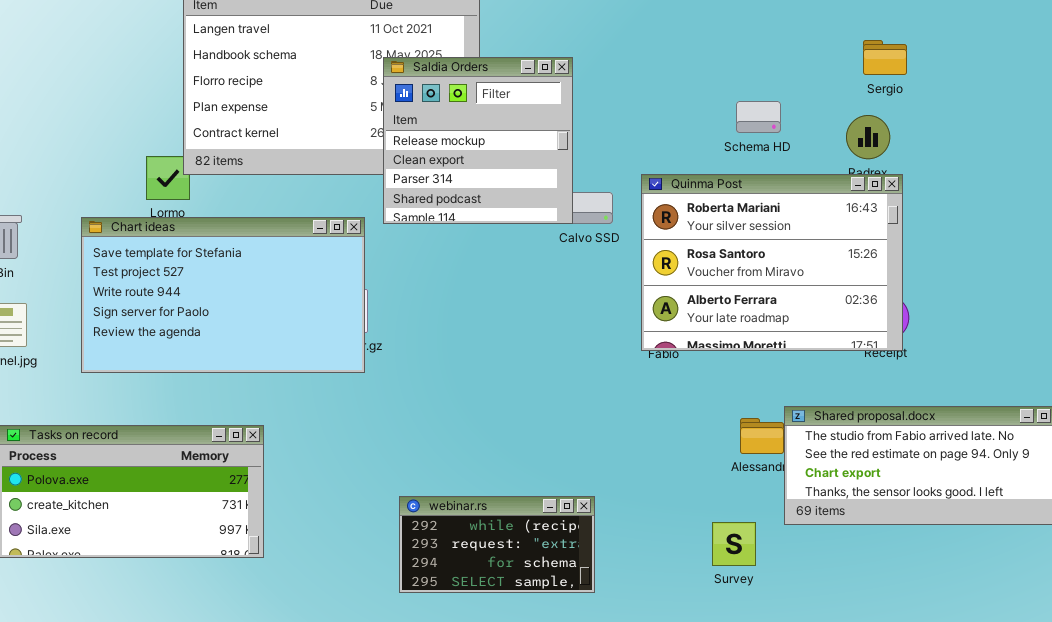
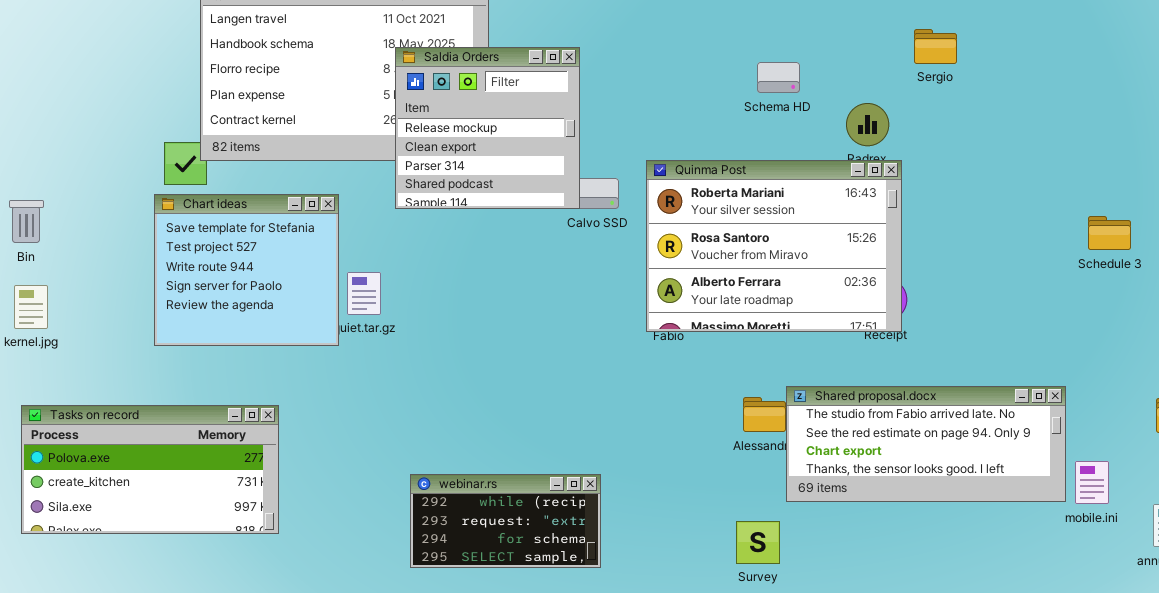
Sergio: [863,40,907,75] -> [914,29,957,64], moved
Schema HD: [736,101,781,133] -> [757,62,800,93], moved
Chart ideas: [81,217,365,373] -> [154,194,339,346], moved, resized
Survey: [712,522,756,566] -> [736,521,780,564], moved

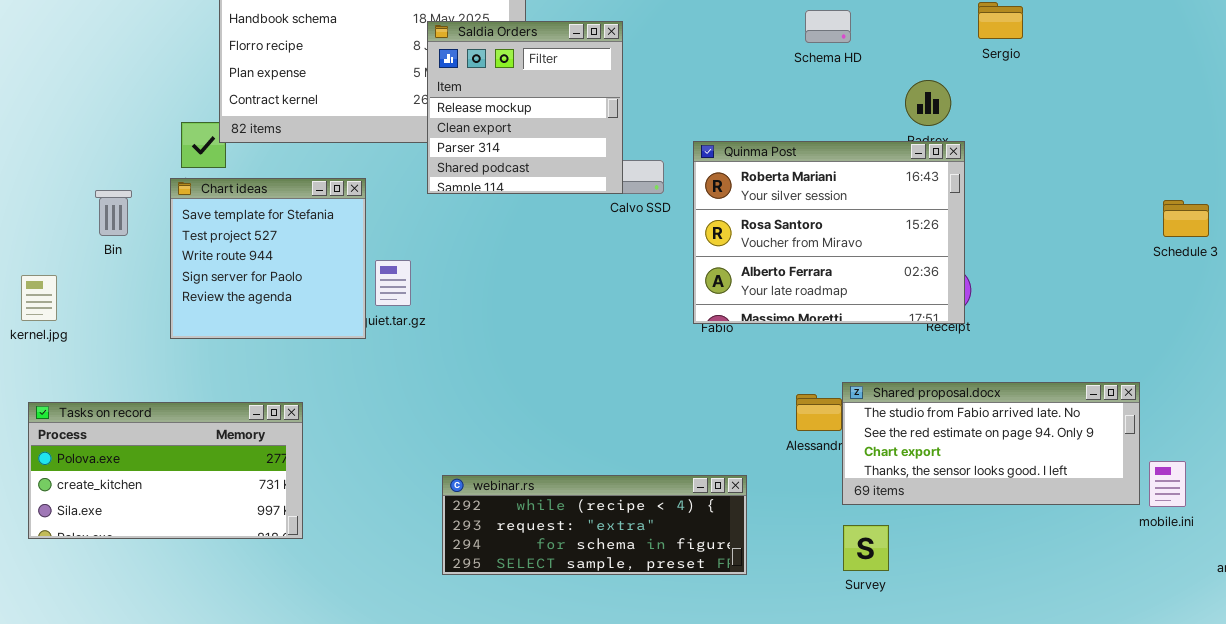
Schema HD: [757,62,800,93] -> [805,10,851,43], moved
Bin: [9,200,44,243] -> [95,190,132,236], moved
webinar.rs: [410,474,601,568] -> [442,475,747,575], resized
Survey: [736,521,780,564] -> [843,525,889,571], moved

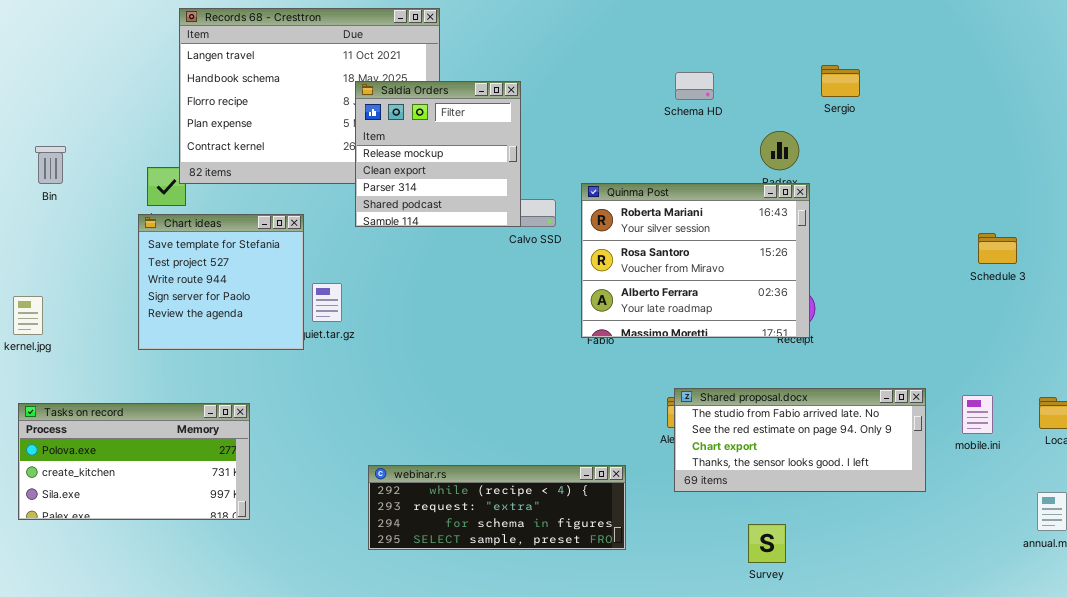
Bin: [95,190,132,236] -> [35,146,66,184], moved
Shared proposal.docx: [842,382,1140,505] -> [674,388,926,492], moved
mobile.ini: [1149,461,1186,507] -> [962,395,993,434], moved
Survey: [843,525,889,571] -> [748,524,786,563], moved

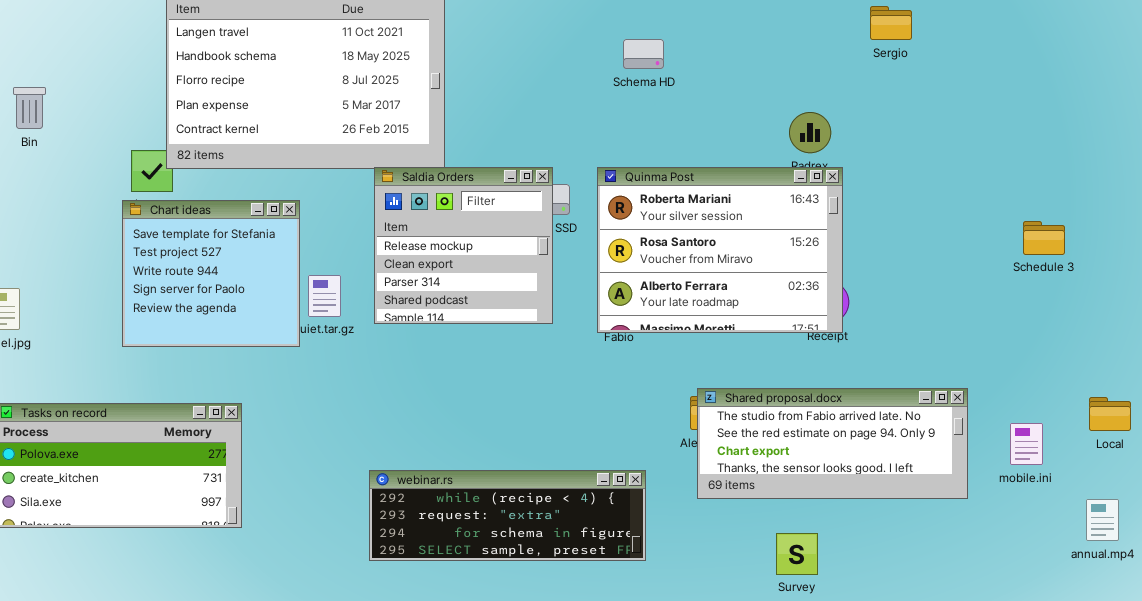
Sergio: [821,65,860,97] -> [870,6,912,40], moved
Schema HD: [675,72,714,100] -> [623,39,664,69], moved
Saldia Orders: [355,81,521,227] -> [374,167,553,324], moved
Bin: [35,146,66,184] -> [13,87,46,129], moved
mobile.ini: [962,395,993,434] -> [1010,423,1043,465], moved

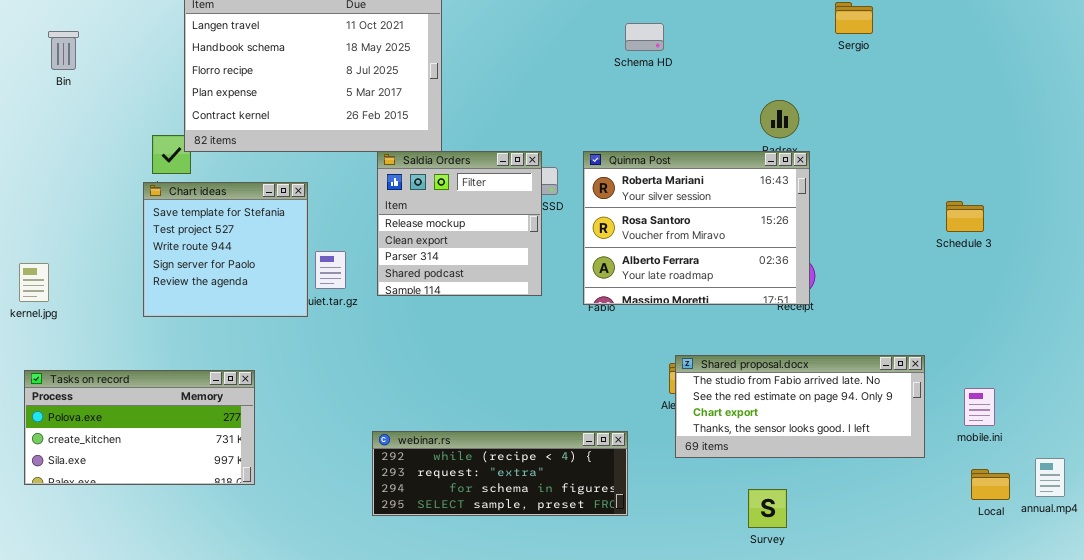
Schema HD: [623,39,664,69] -> [625,23,664,51], moved
Bin: [13,87,46,129] -> [48,31,79,70], moved
Schedule 3: [1023,221,1065,255] -> [946,201,984,232], moved
Local: [1089,397,1131,431] -> [971,469,1010,500], moved

